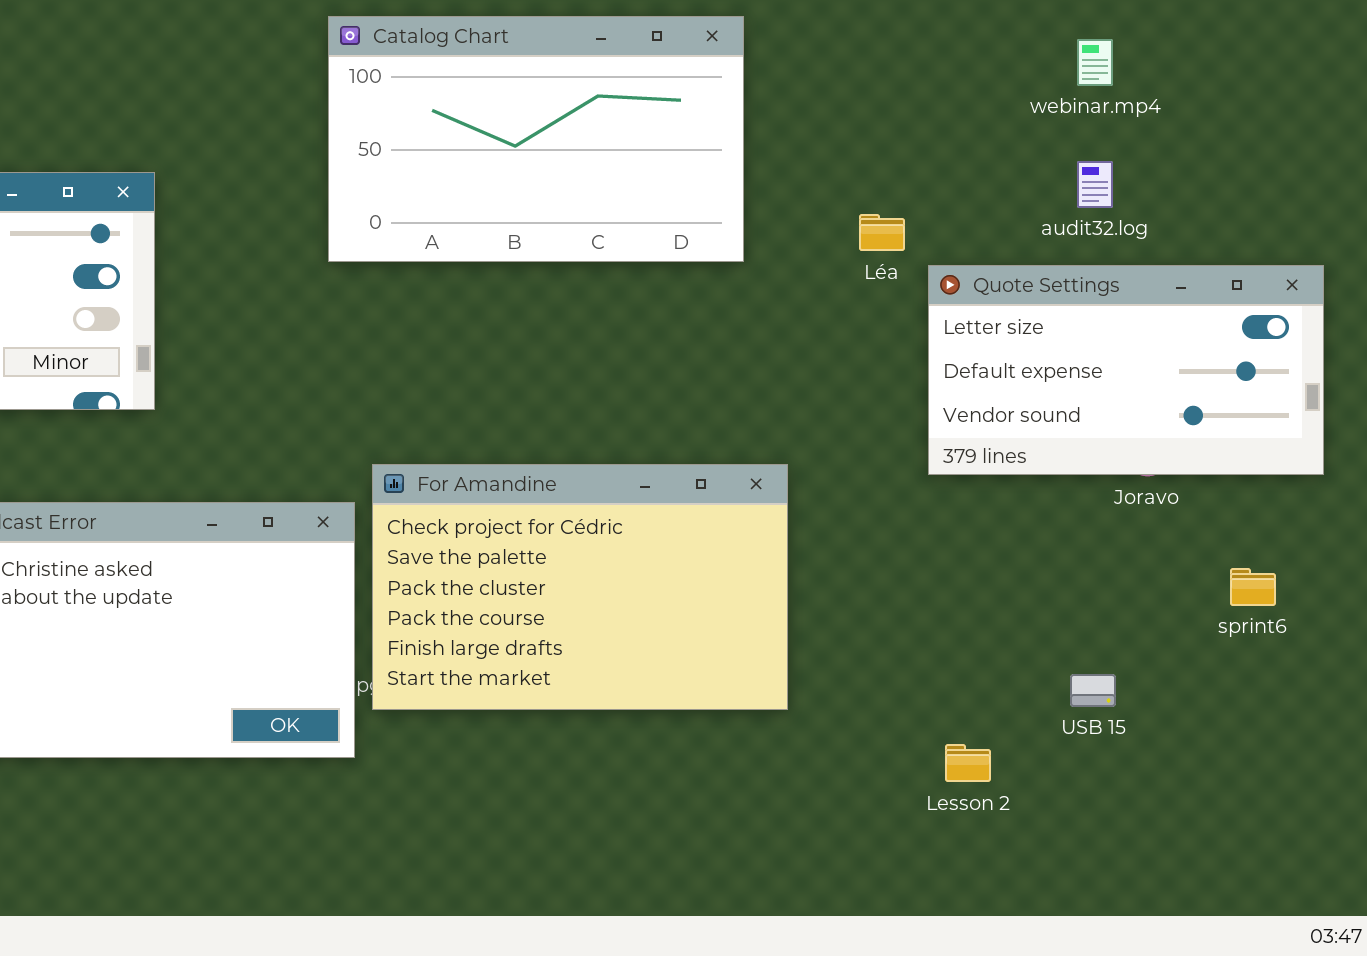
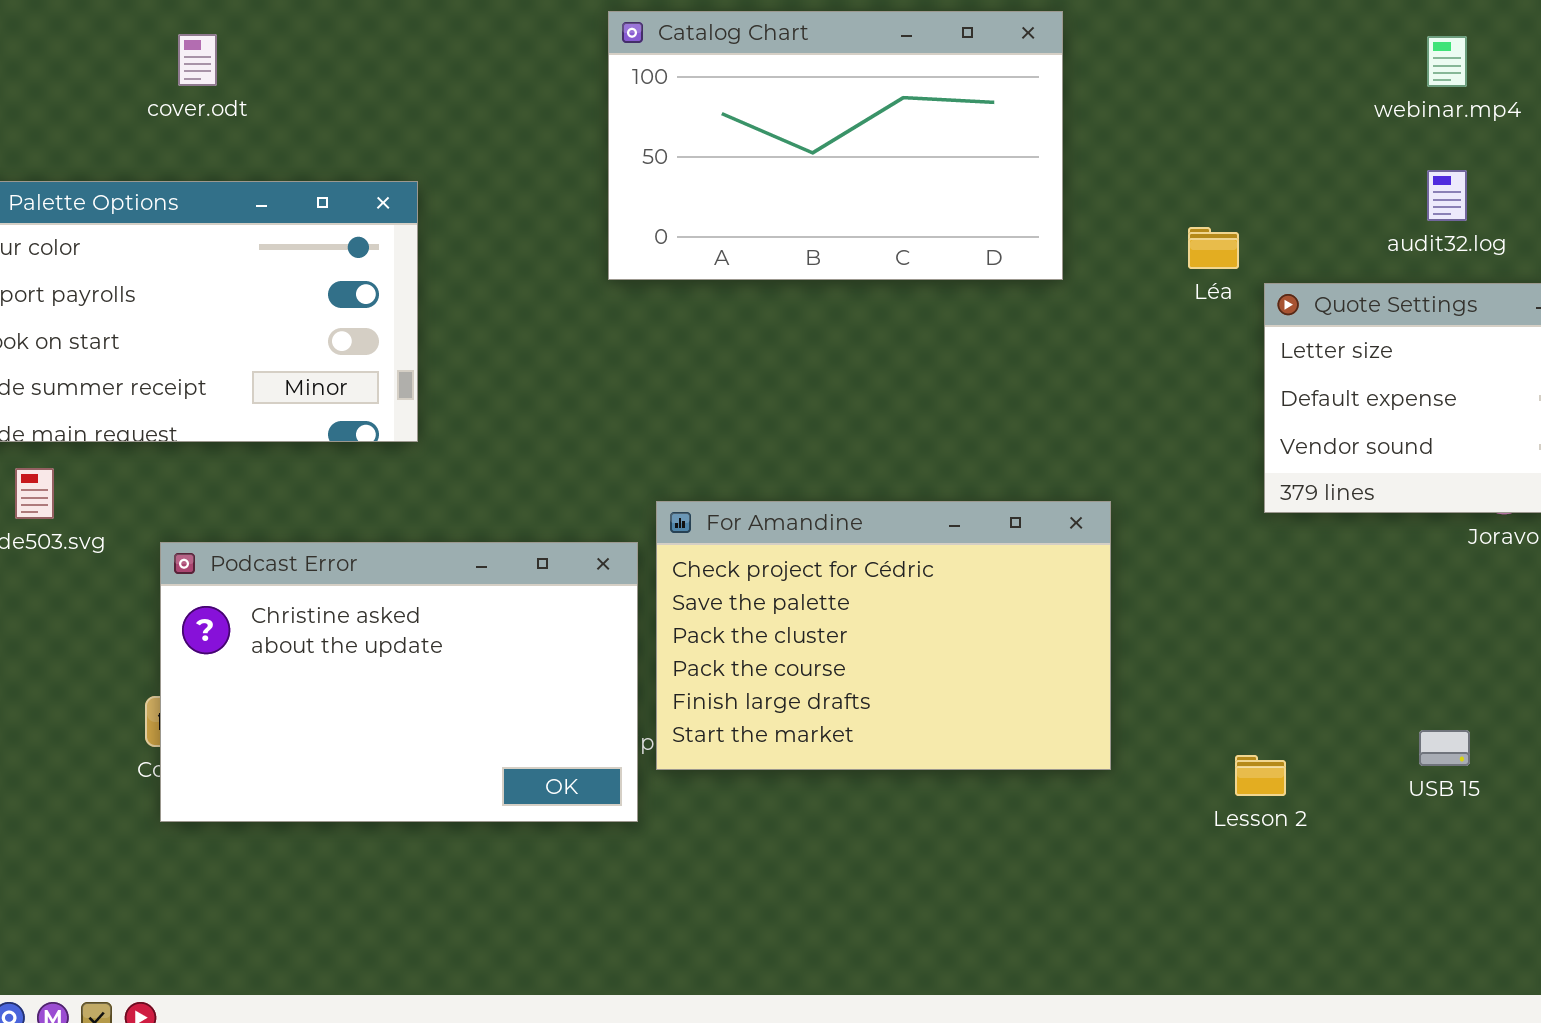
Lesson 2: [945,744,991,782] -> [1235,755,1286,796], moved

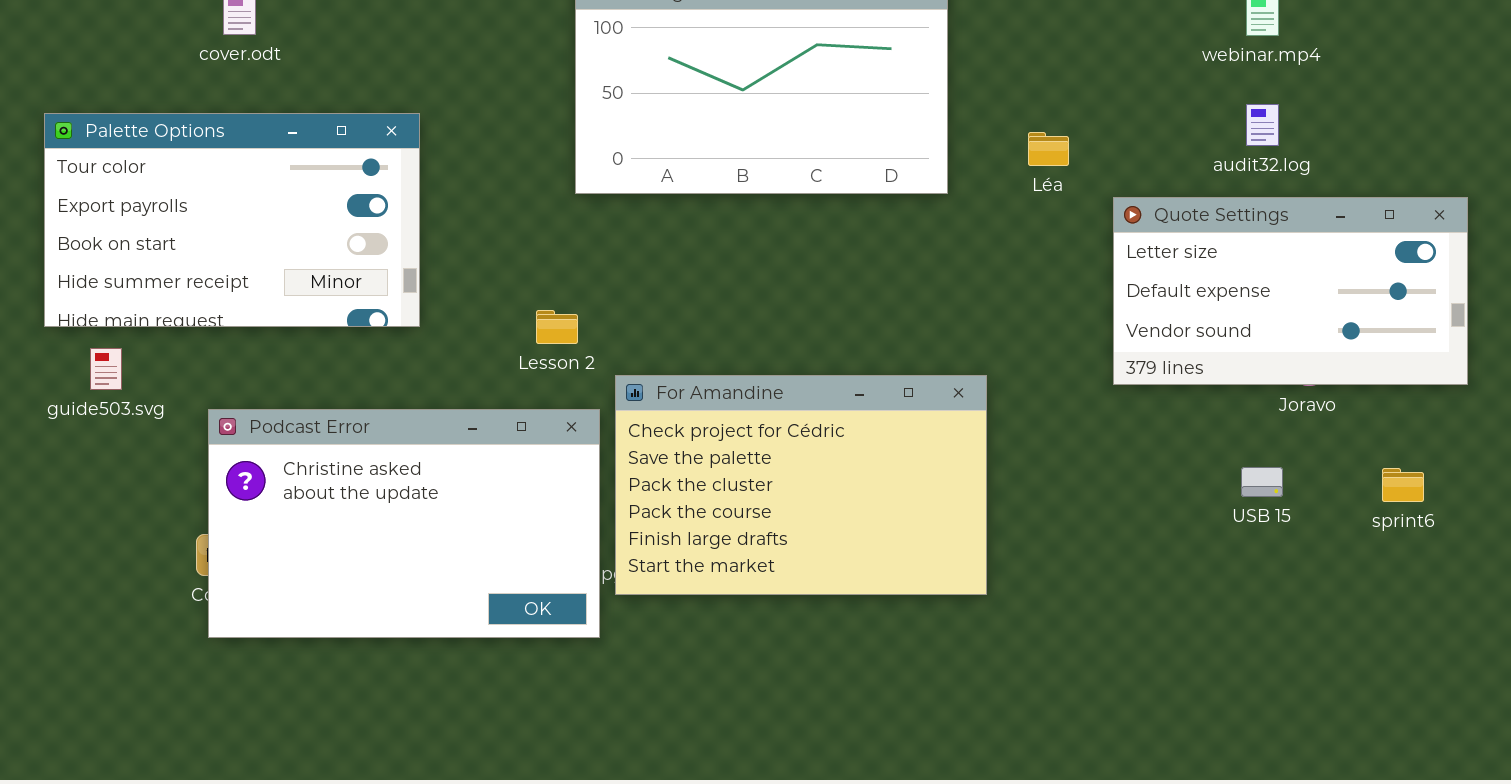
Léa: [1188,227,1239,269] -> [1028,132,1069,166], moved
USB 15: [1419,730,1470,766] -> [1241,467,1283,497], moved
Lesson 2: [1235,755,1286,796] -> [536,310,578,344], moved

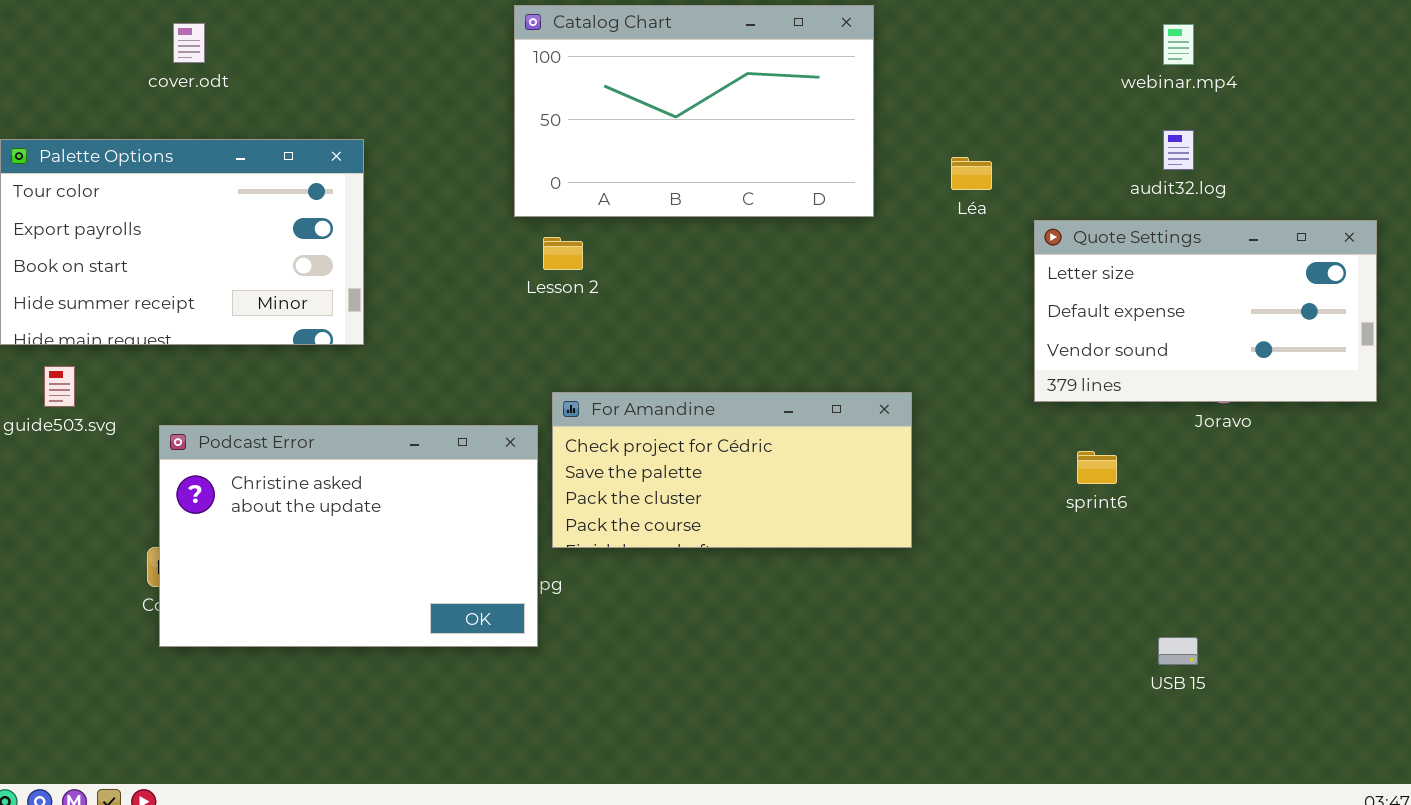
Lesson 2: [536,310,578,344] -> [543,237,583,270], moved
For Amandine: [615,375,987,595] -> [552,392,912,548], resized
USB 15: [1241,467,1283,497] -> [1158,637,1198,665], moved
sprint6: [1382,468,1424,502] -> [1077,451,1117,484], moved

